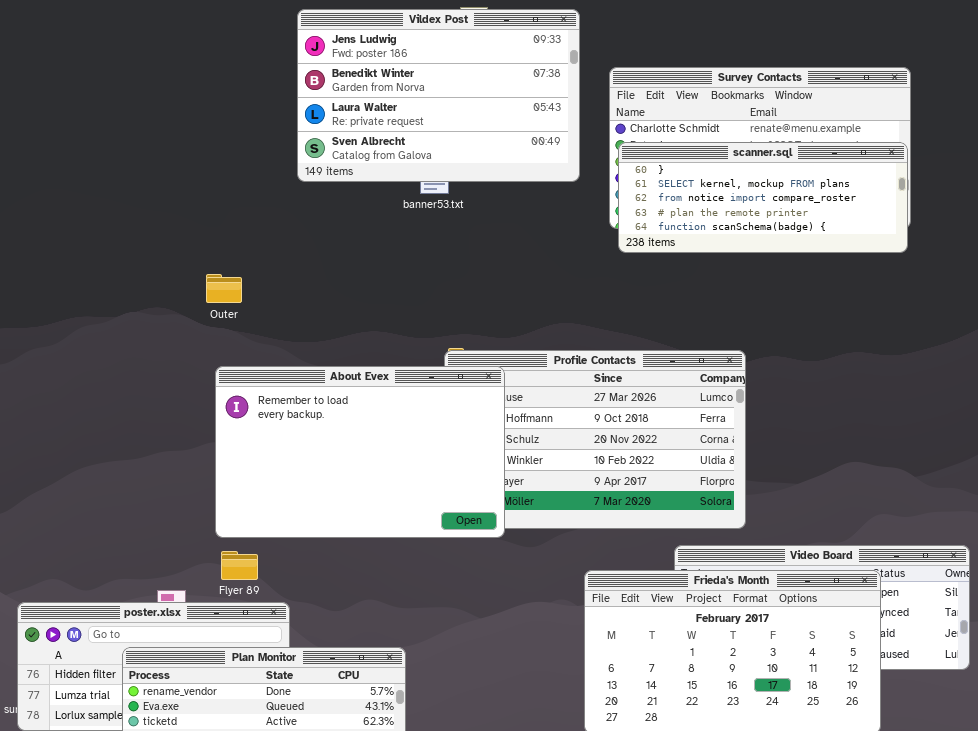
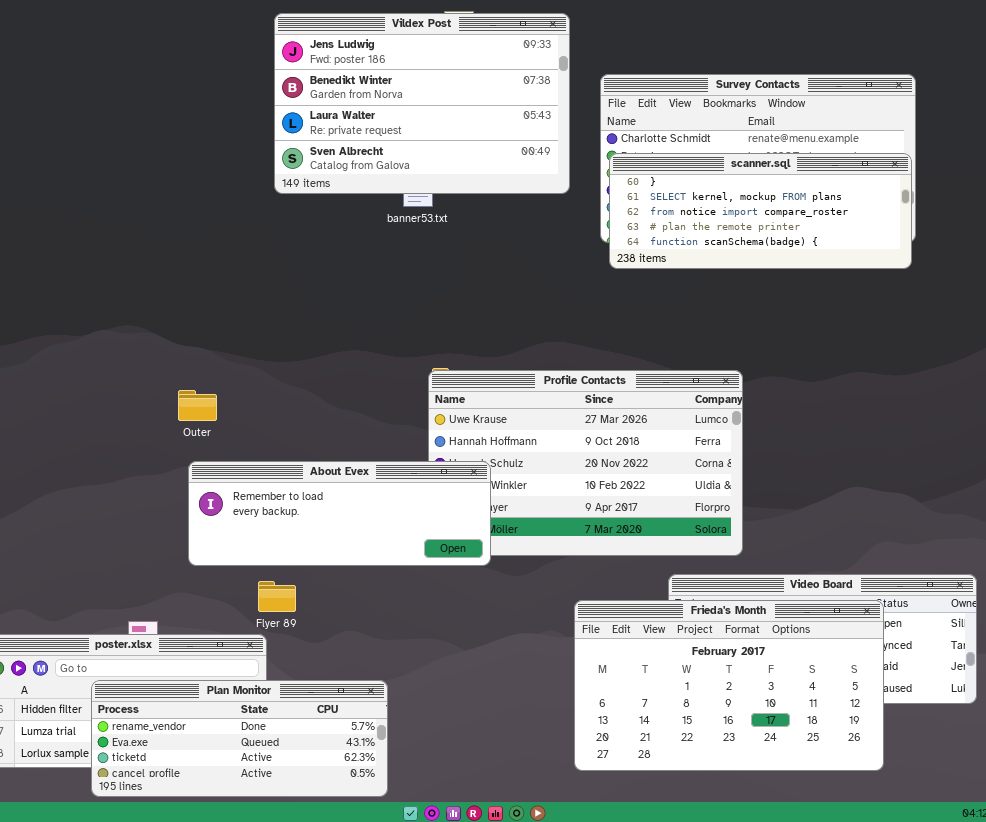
Outer: [206,274,242,303] -> [178,390,217,421], moved
About Evex: [215,366,505,538] -> [188,461,491,566], resized
Flyer 89: [221,551,258,580] -> [258,581,296,612], moved

